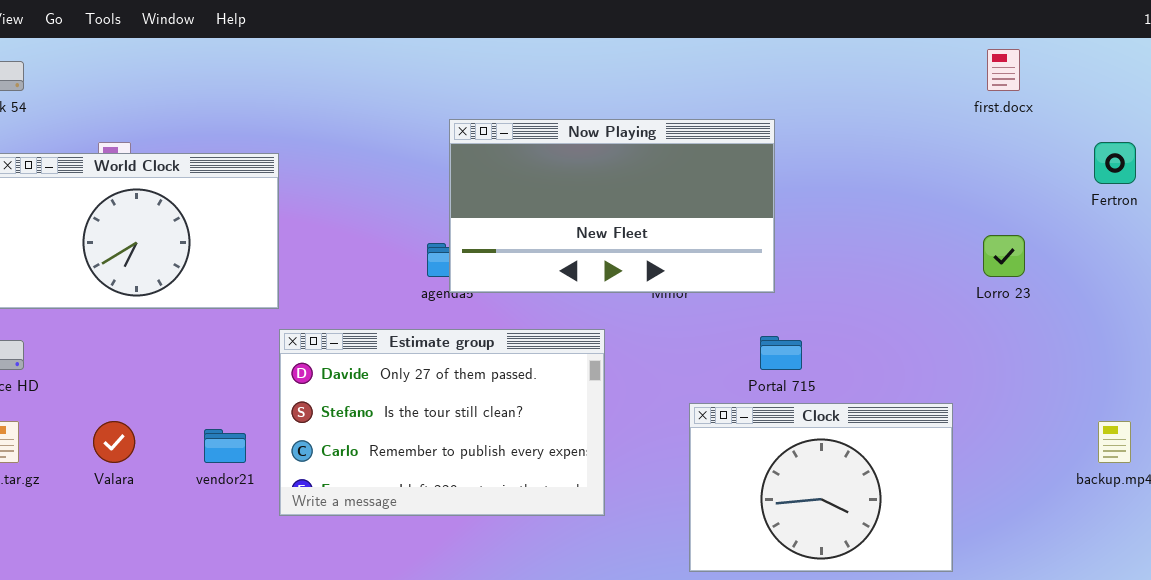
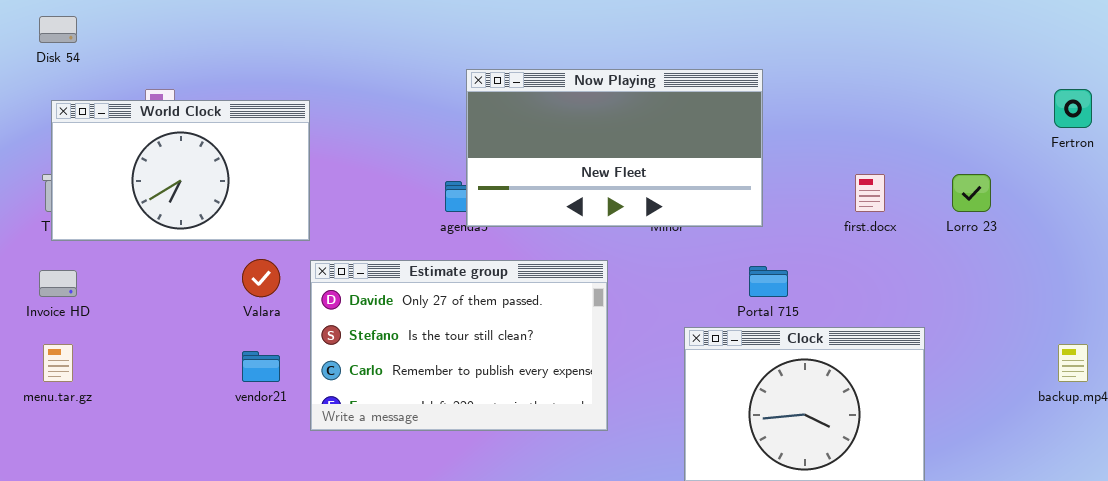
first.docx: [987,49,1020,91] -> [855,174,885,212], moved
Valara: [93,421,135,463] -> [242,259,280,297], moved

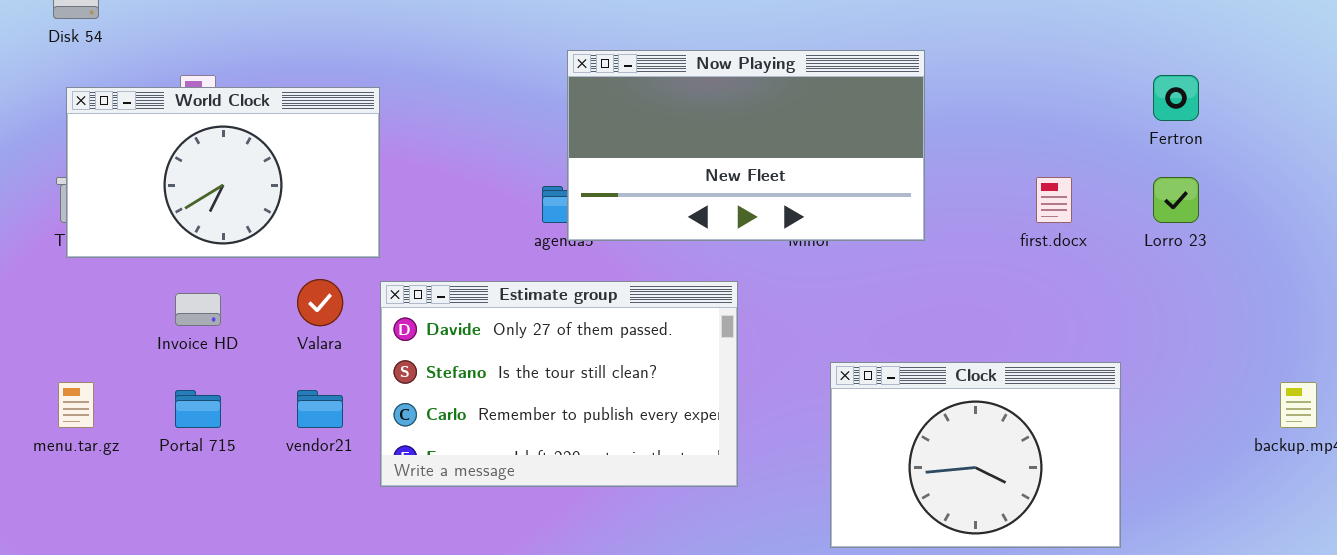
Fertron: [1054,89,1092,128] -> [1153,75,1199,121], moved
Portal 715: [749,266,788,297] -> [175,390,221,428], moved
Invoice HD: [39,270,77,297] -> [175,293,221,326], moved

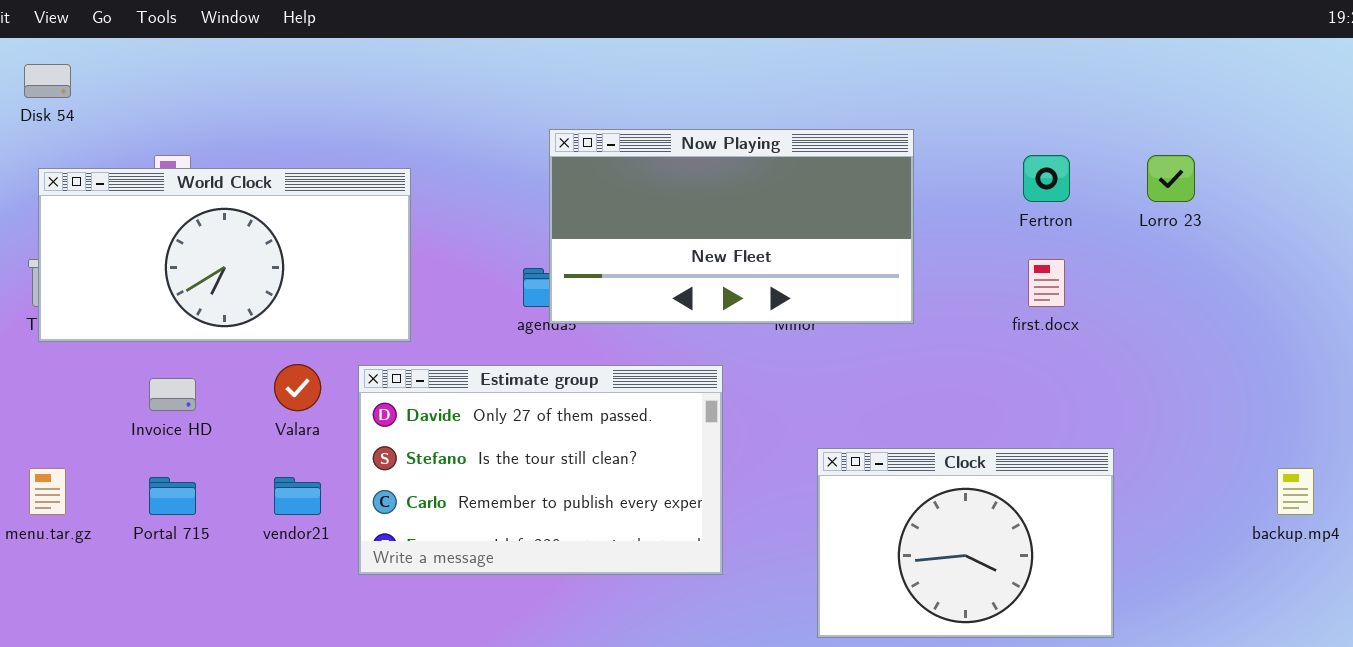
Fertron: [1153,75,1199,121] -> [1023,155,1070,202], moved
World Clock: [66,87,380,258] -> [38,168,411,342], resized
Lorro 23: [1153,177,1199,223] -> [1147,155,1195,202], moved

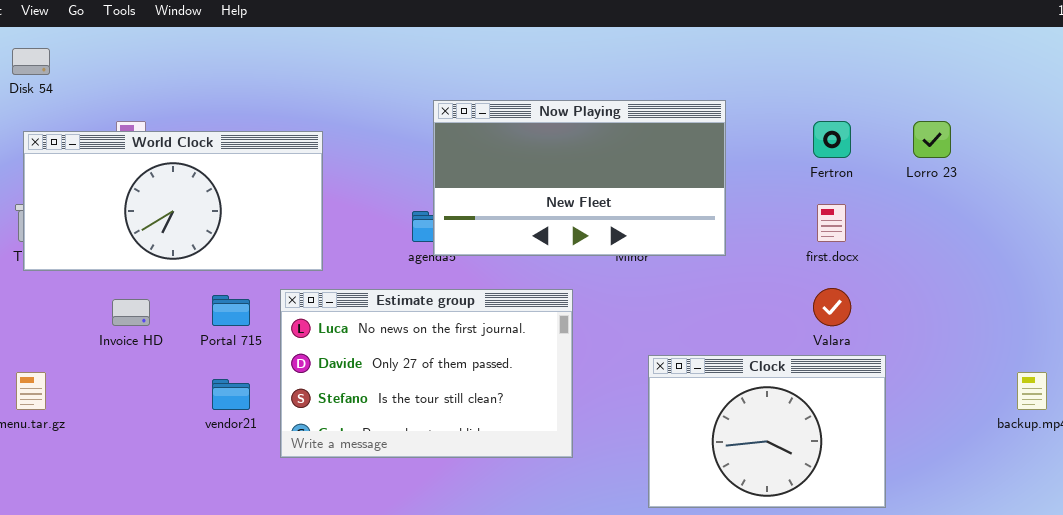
Valara: [274,364,321,411] -> [813,288,851,326], moved
Estimate group: [358,365,723,575] -> [280,289,573,458], scrolled up 1 row
Portal 715: [149,477,196,515] -> [212,295,250,326], moved

